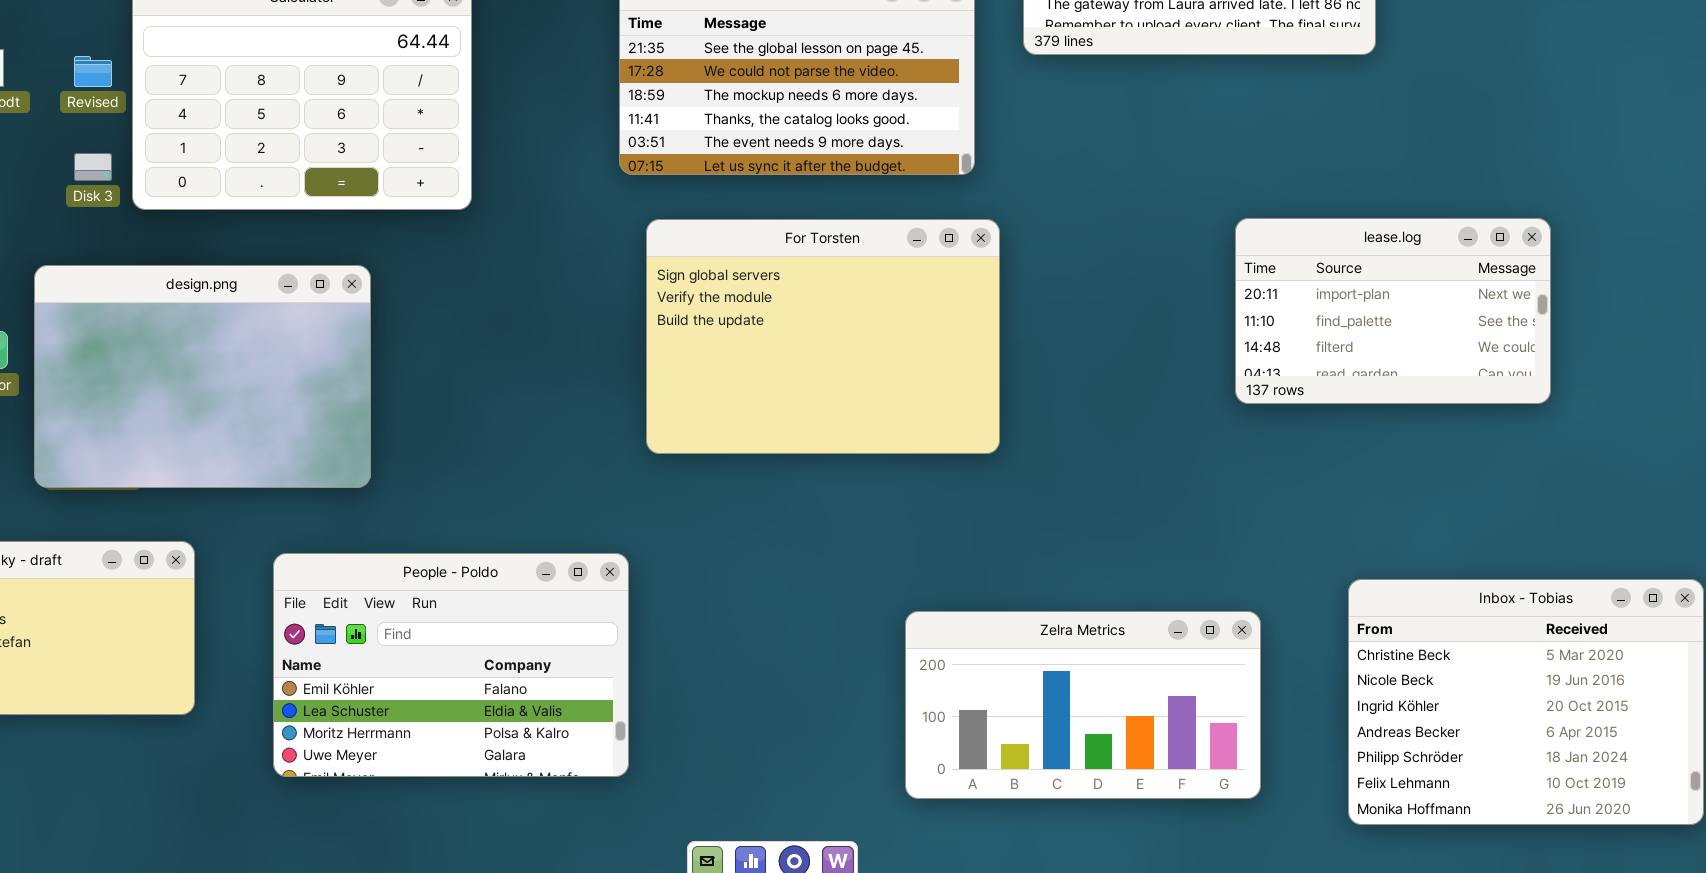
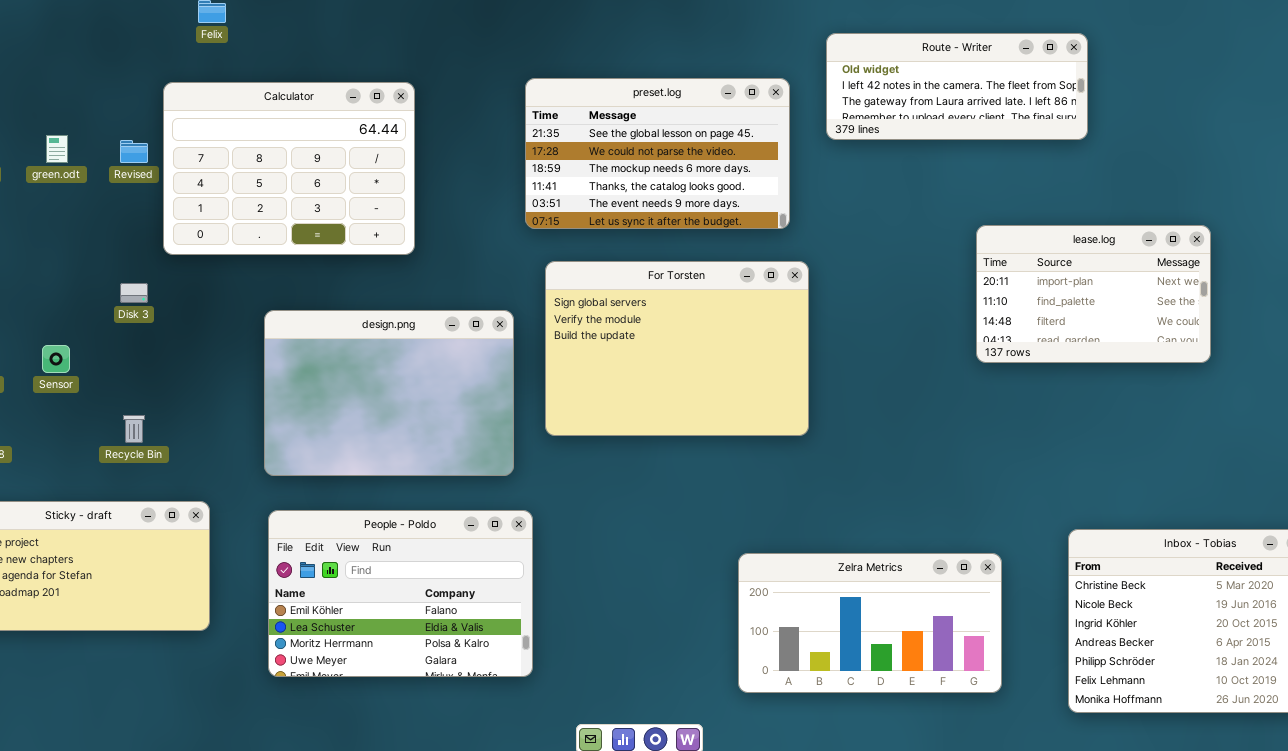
Disk 3: [74,153,112,181] -> [120,283,148,303], moved
lease.log: [1235,218,1551,404] -> [976,225,1211,363], moved
design.png: [34,265,371,488] -> [264,310,514,476], moved

